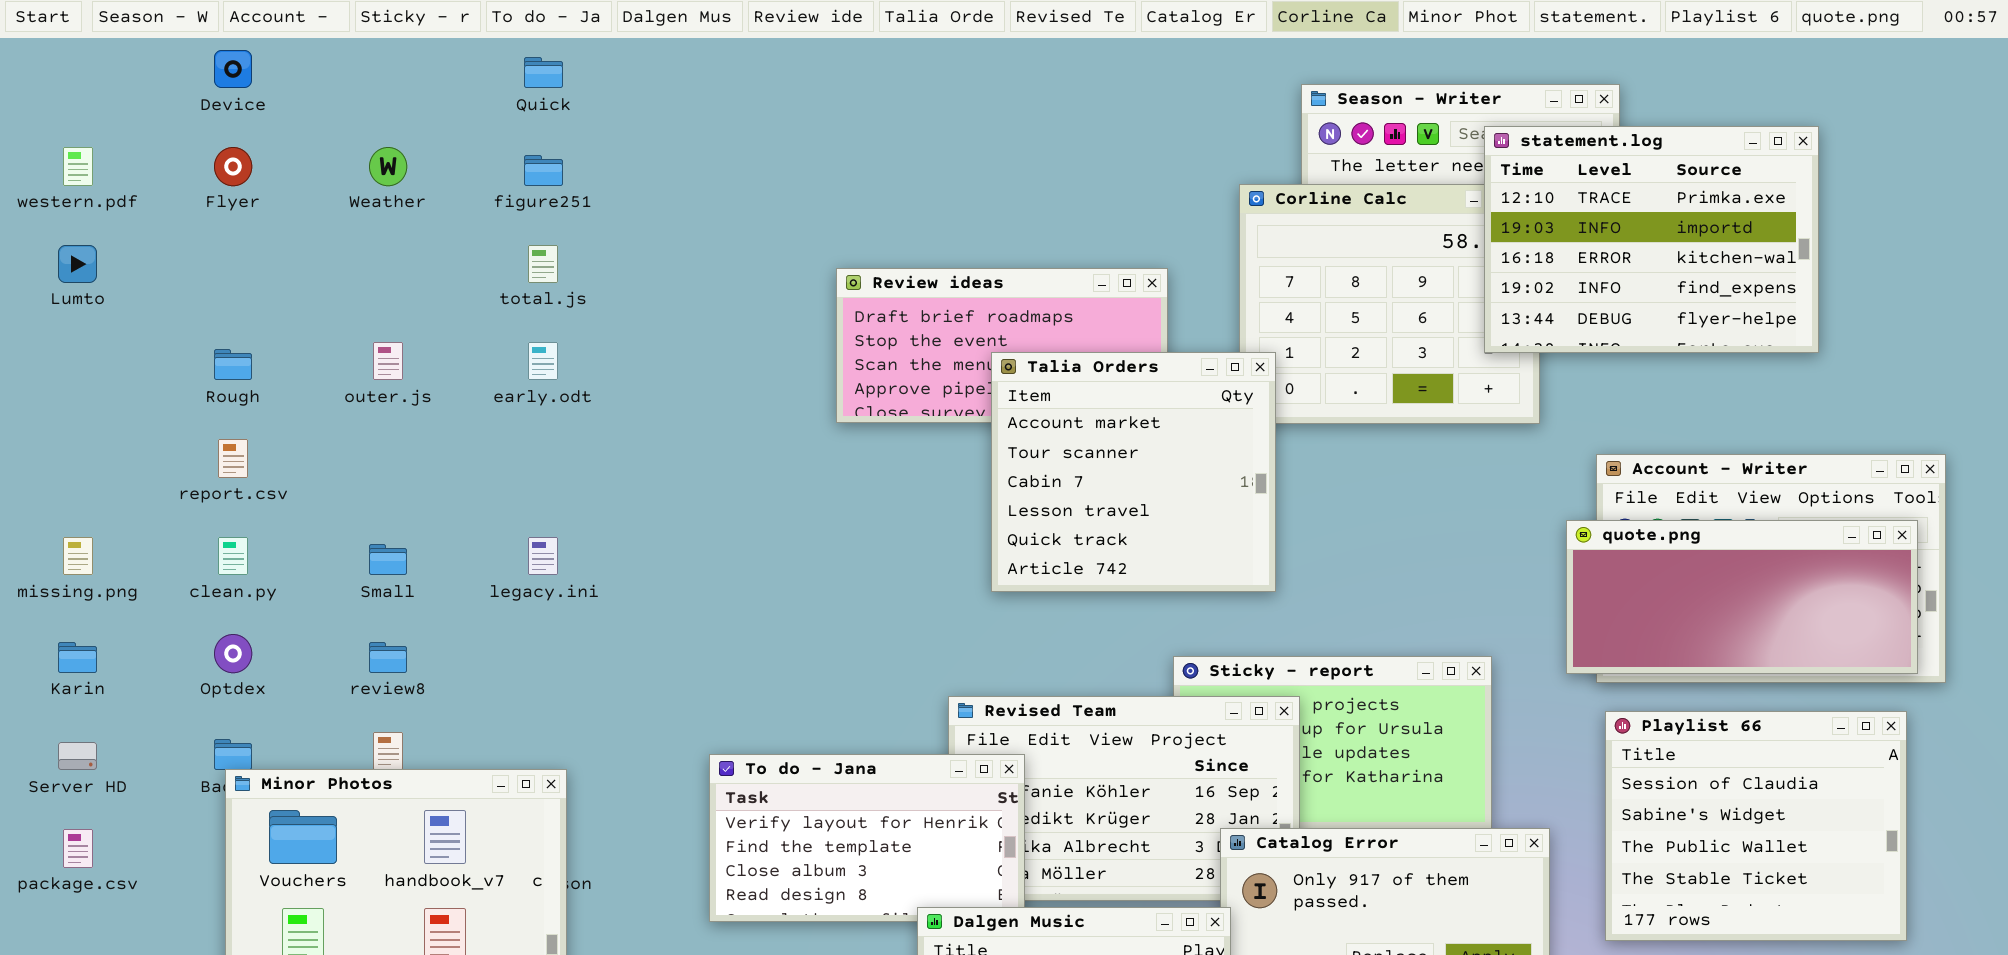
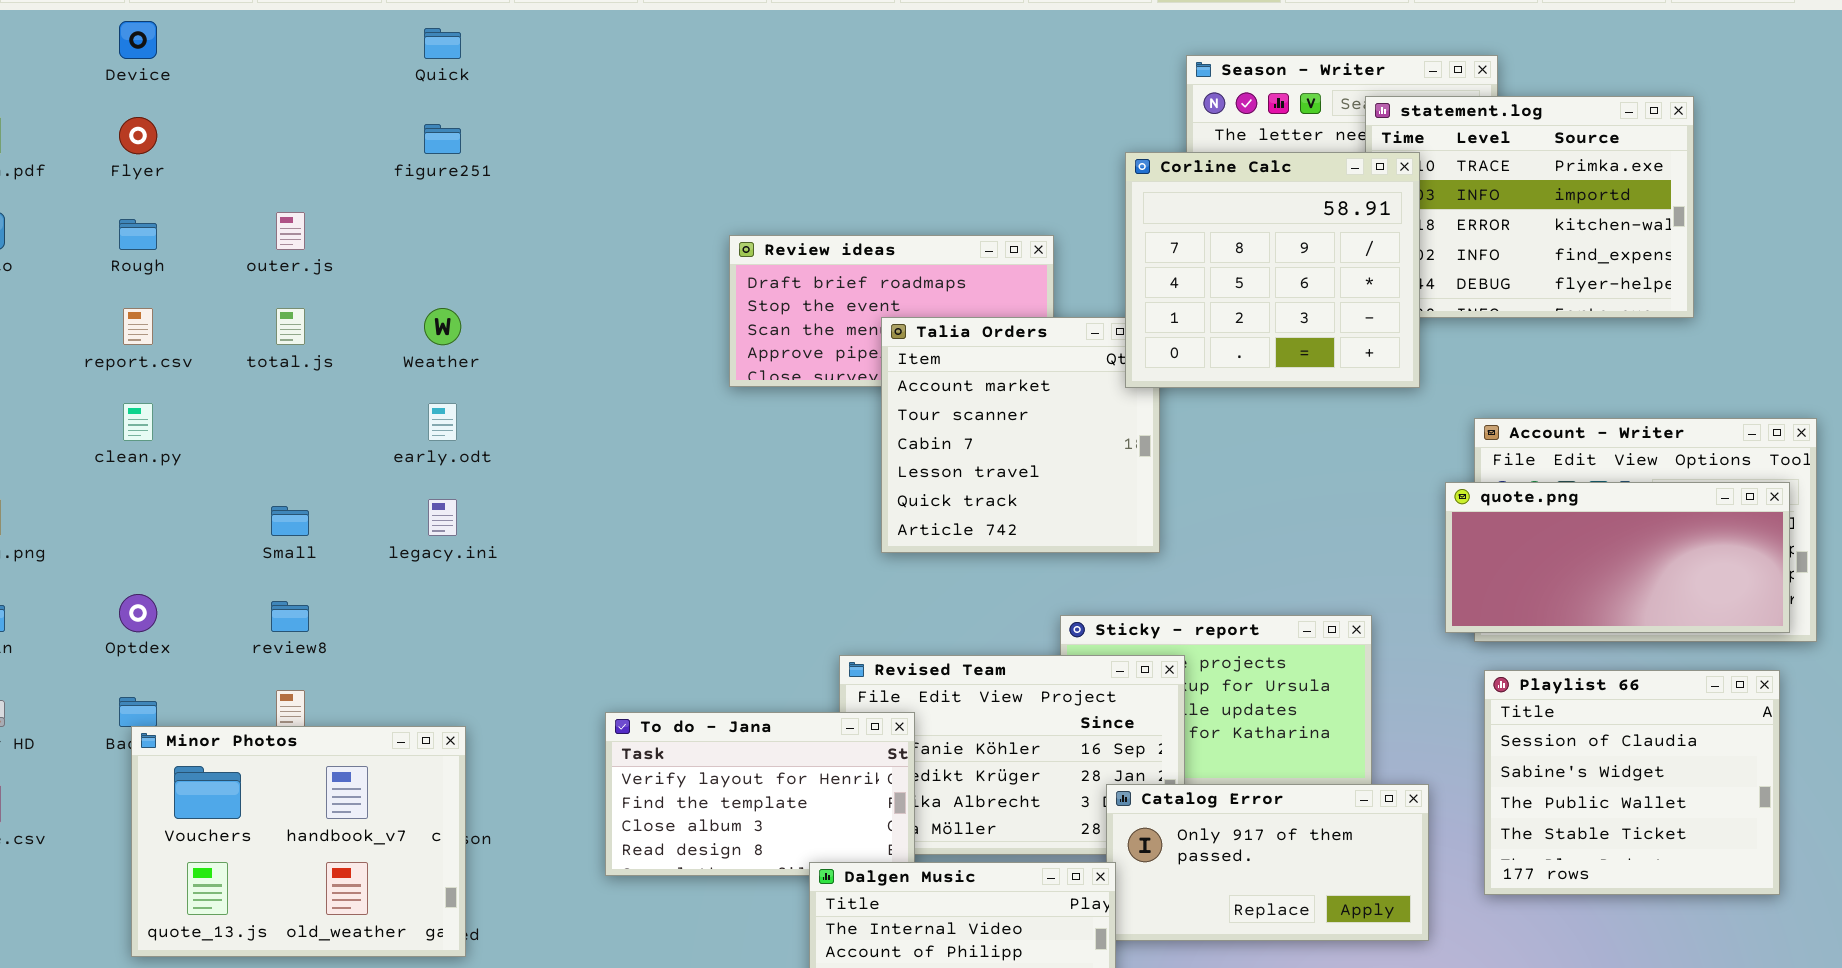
Weather: [369,147,407,186] -> [424,308,461,345], moved
Corline Calc: [1239,184,1540,424] -> [1125,152,1420,388], raised
total.js: [528,245,558,283] -> [276,308,305,345], moved
outer.js: [373,342,403,380] -> [276,212,305,250], moved
early.odt: [528,342,558,380] -> [428,403,457,441], moved
Rough: [214,349,252,380] -> [119,219,157,250], moved
report.csv: [218,439,248,478] -> [123,308,153,345], moved
clean.py: [218,537,248,575] -> [123,403,153,441], moved

